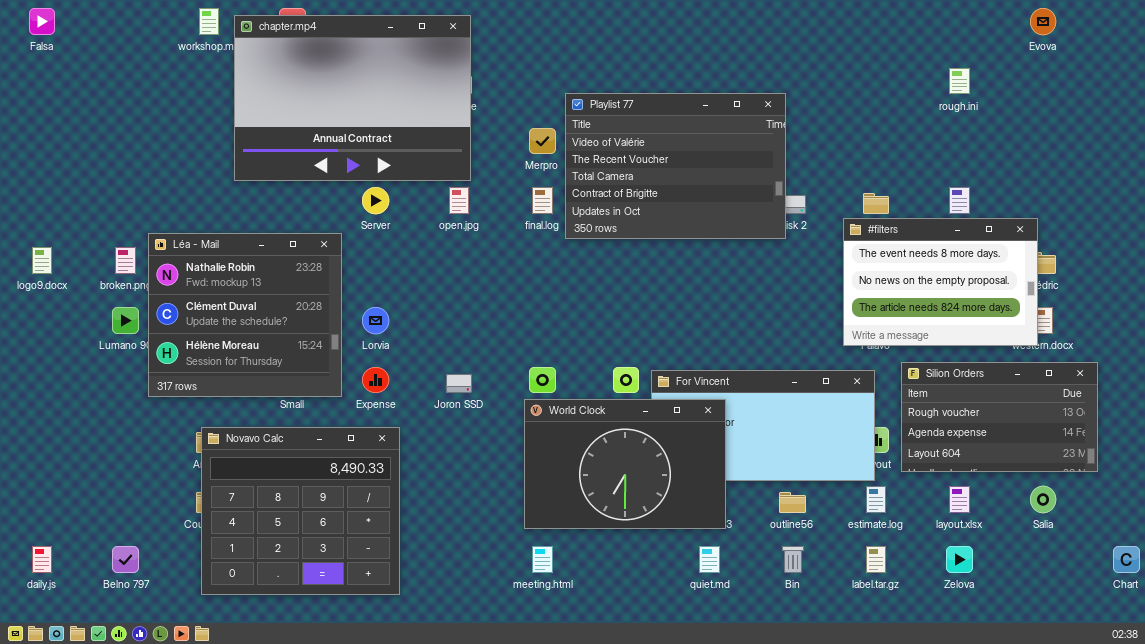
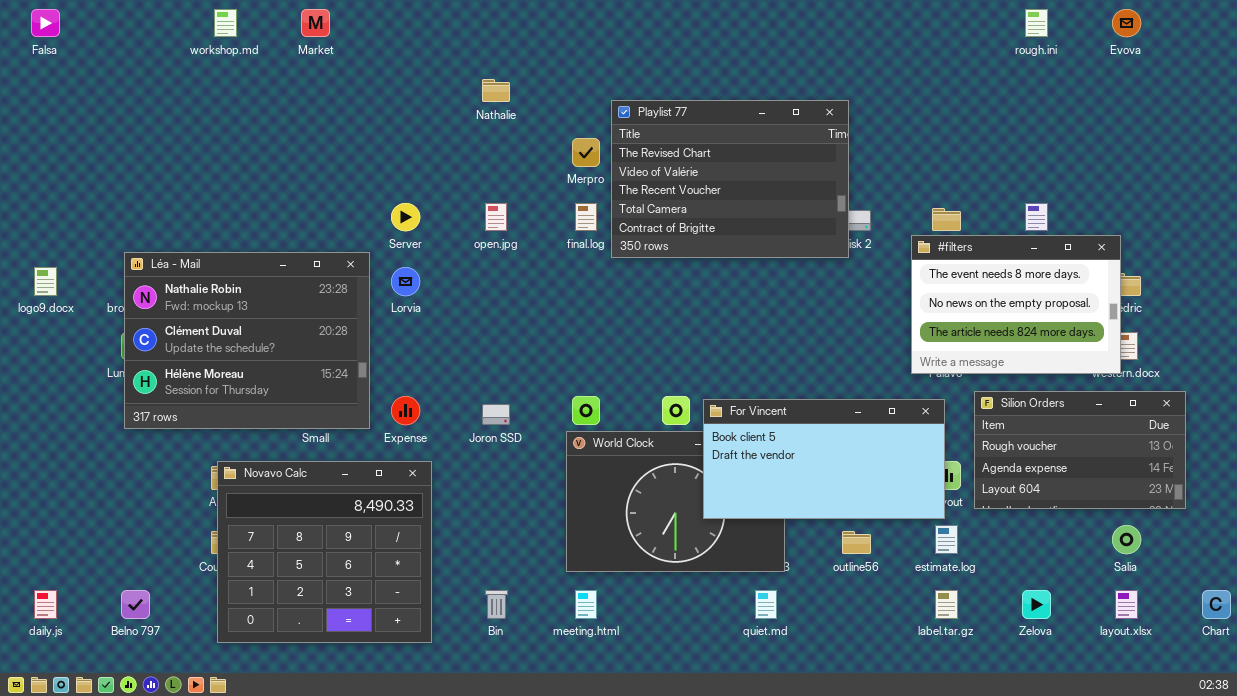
chapter.mp4: [234,15,471,181] -> none, closed
rough.ini: [949,68,970,94] -> [1025,9,1048,37], moved
Playlist 77: [565,93,786,239] -> [611,100,849,258], scrolled up 1 row
Léa - Mail: [148,233,342,397] -> [124,252,370,429], resized
Lorvia: [362,307,389,334] -> [391,267,420,296], moved
For Vincent: [651,370,875,481] -> [703,399,945,519], raised
layout.xlsx: [949,486,970,513] -> [1115,590,1138,619], moved
Bin: [782,546,804,573] -> [485,590,508,619], moved

